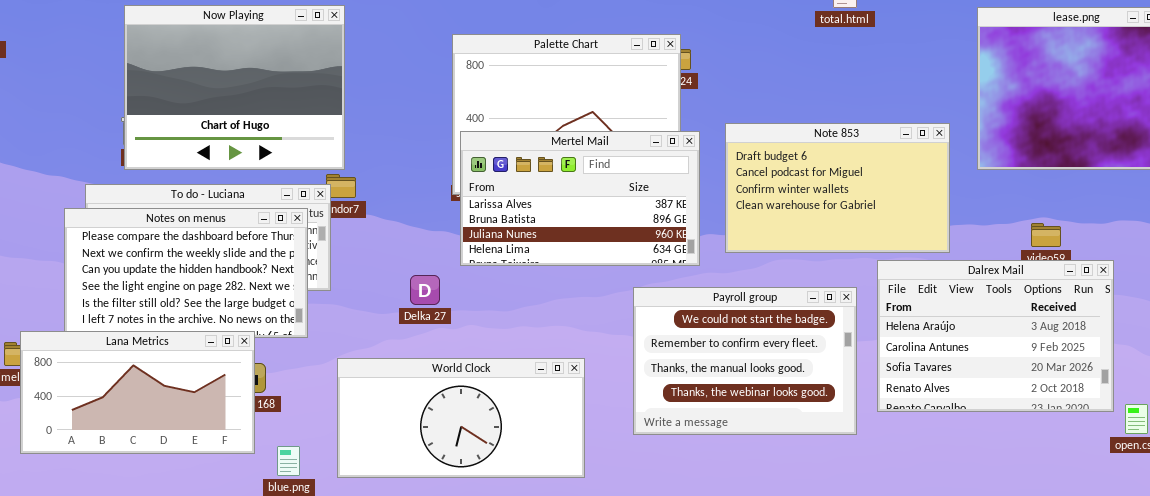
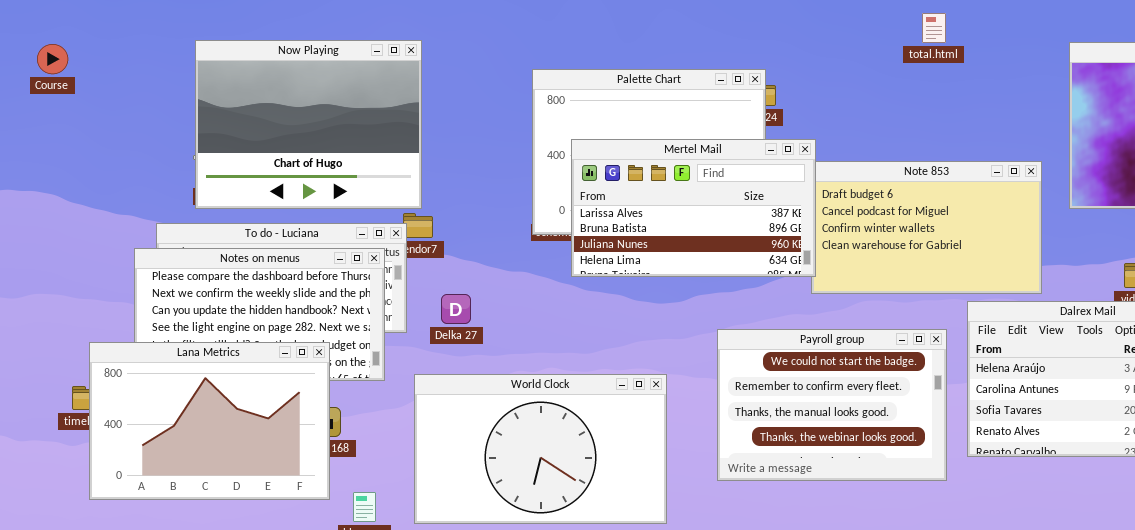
Mertel Mail: [460,131,700,266] -> [571,139,816,277], moved
Delka 27: [410,275,440,305] -> [441,294,471,324], moved
Lana Metrics: [20,331,255,454] -> [89,342,330,500], resized
World Clock: [337,358,585,478] -> [414,374,667,524], resized

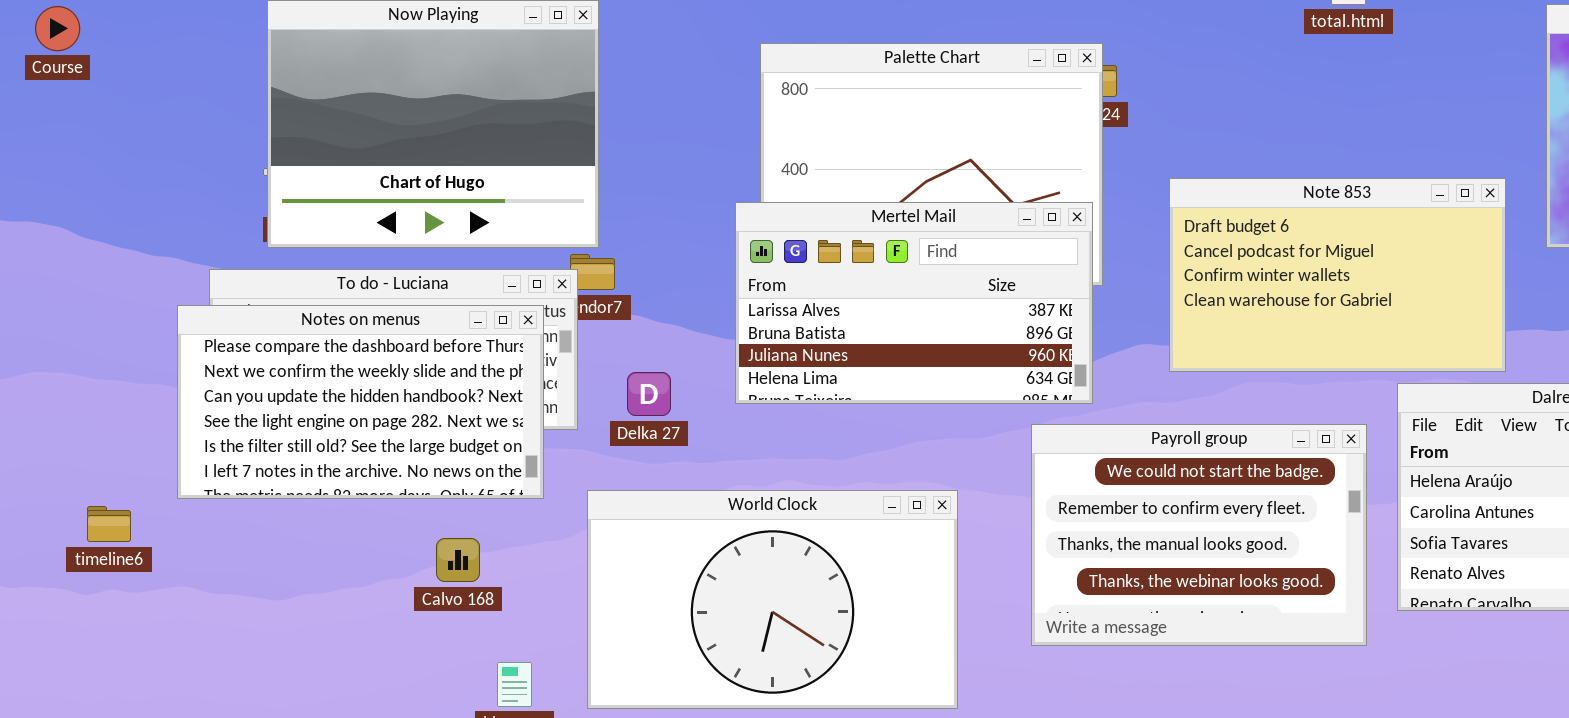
Mertel Mail: [571,139,816,277] -> [735,202,1093,404], moved
Lana Metrics: [89,342,330,500] -> none, closed

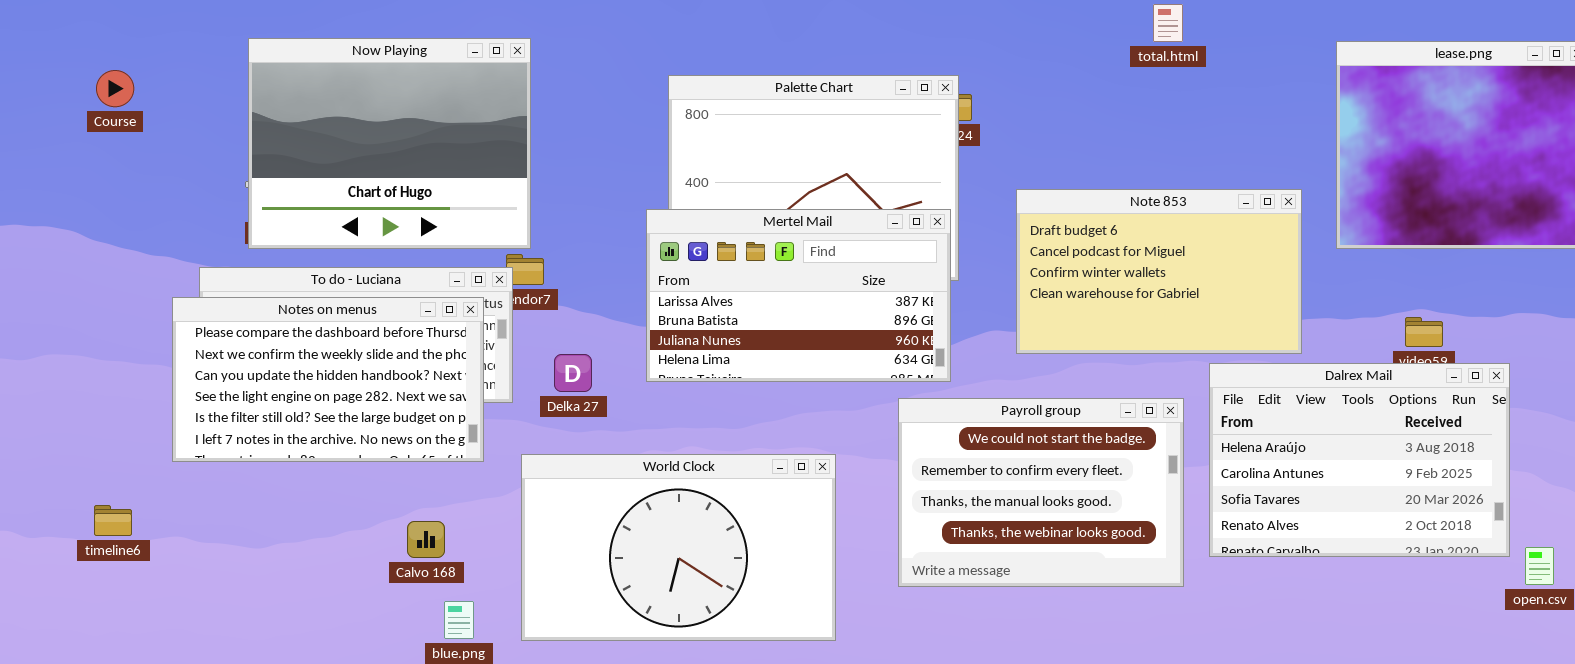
Course: [35,6,80,51] -> [96,70,134,107], moved
timeline6: [87,506,131,542] -> [94,505,132,536], moved
Calvo 168: [436,538,480,582] -> [407,521,445,558], moved

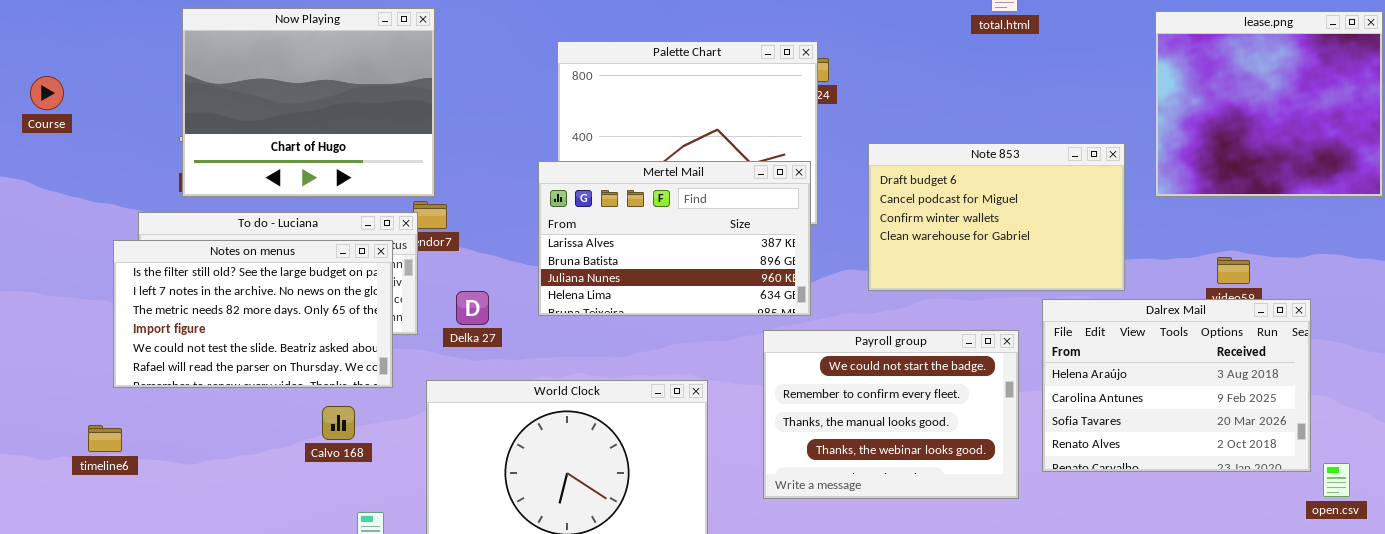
Course: [96,70,134,107] -> [30,76,64,110], moved
Notes on menus: [172,297,484,462] -> [113,240,393,388], scrolled down 4 rows
timeline6: [94,505,132,536] -> [88,425,122,452], moved
Calvo 168: [407,521,445,558] -> [322,406,355,440], moved

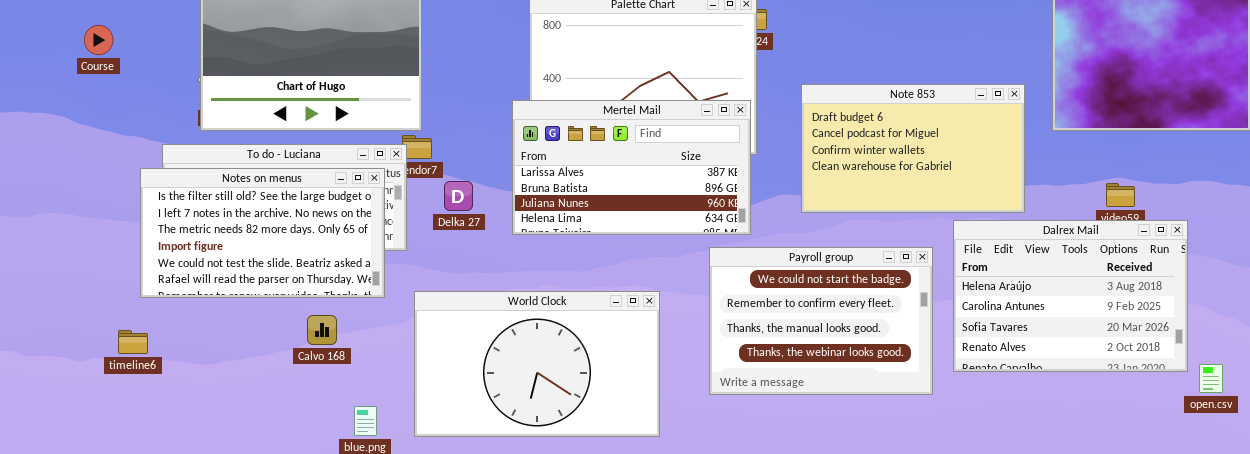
Course: [30,76,64,110] -> [84,25,113,55], moved
Delka 27: [456,291,489,325] -> [444,181,473,211], moved
Calvo 168: [322,406,355,440] -> [307,315,337,345], moved

